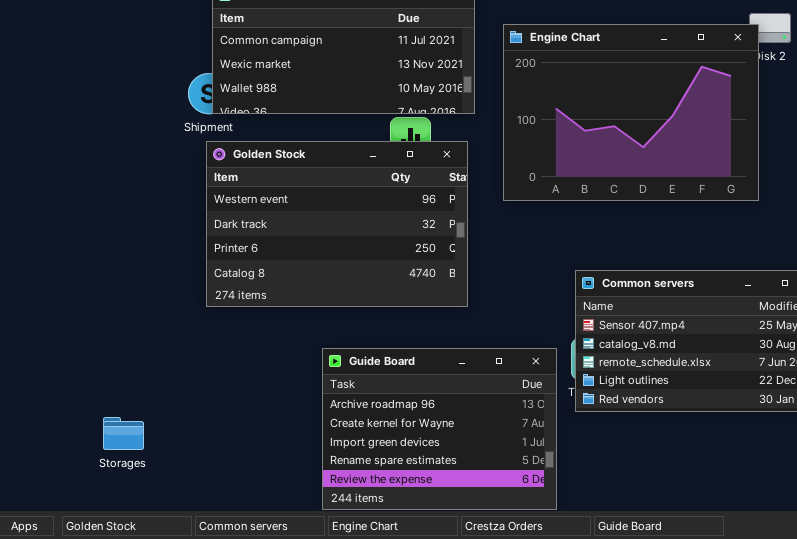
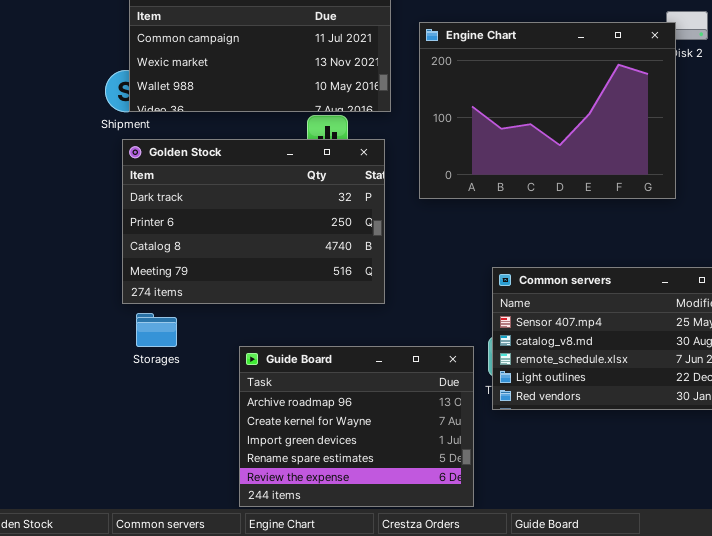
Golden Stock: [206,141,468,307] -> [122,139,385,304], scrolled down 1 row
Storages: [103,417,144,450] -> [136,313,177,347], moved

